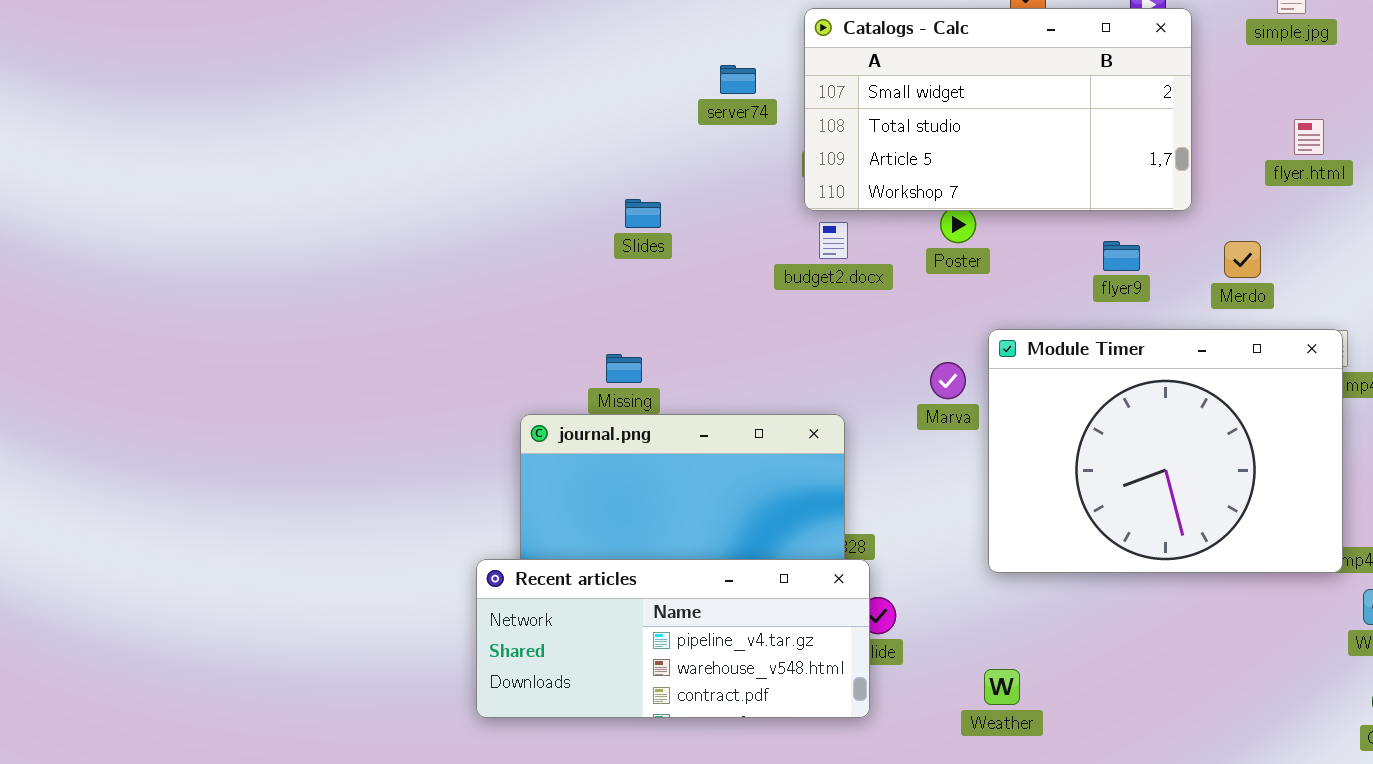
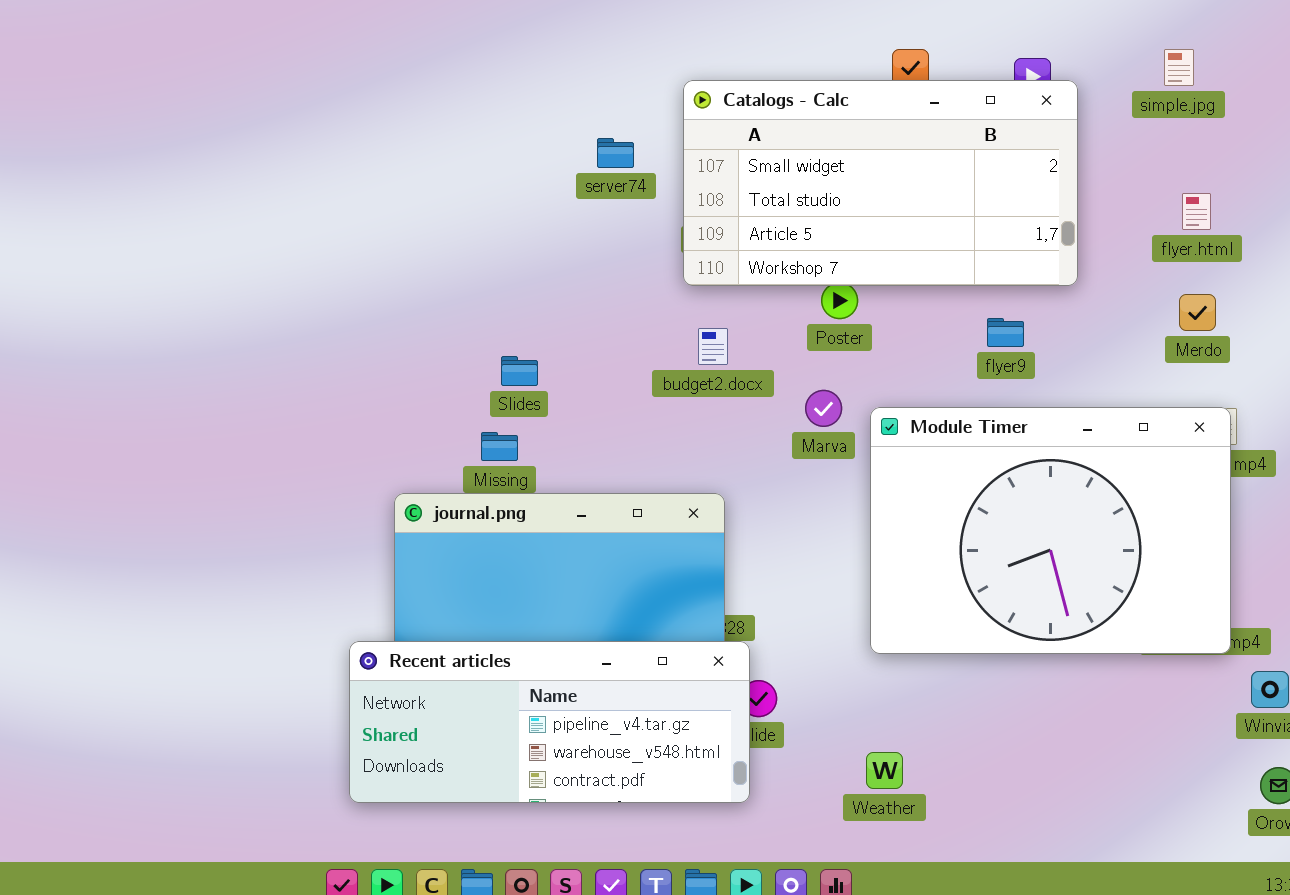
Slides: [625,199,661,228] -> [501,356,538,386], moved
budget2.docx: [819,222,848,259] -> [698,328,728,365], moved
Merdo: [1224,241,1261,278] -> [1179,294,1216,331], moved
Marva: [930,362,966,399] -> [805,390,842,427], moved

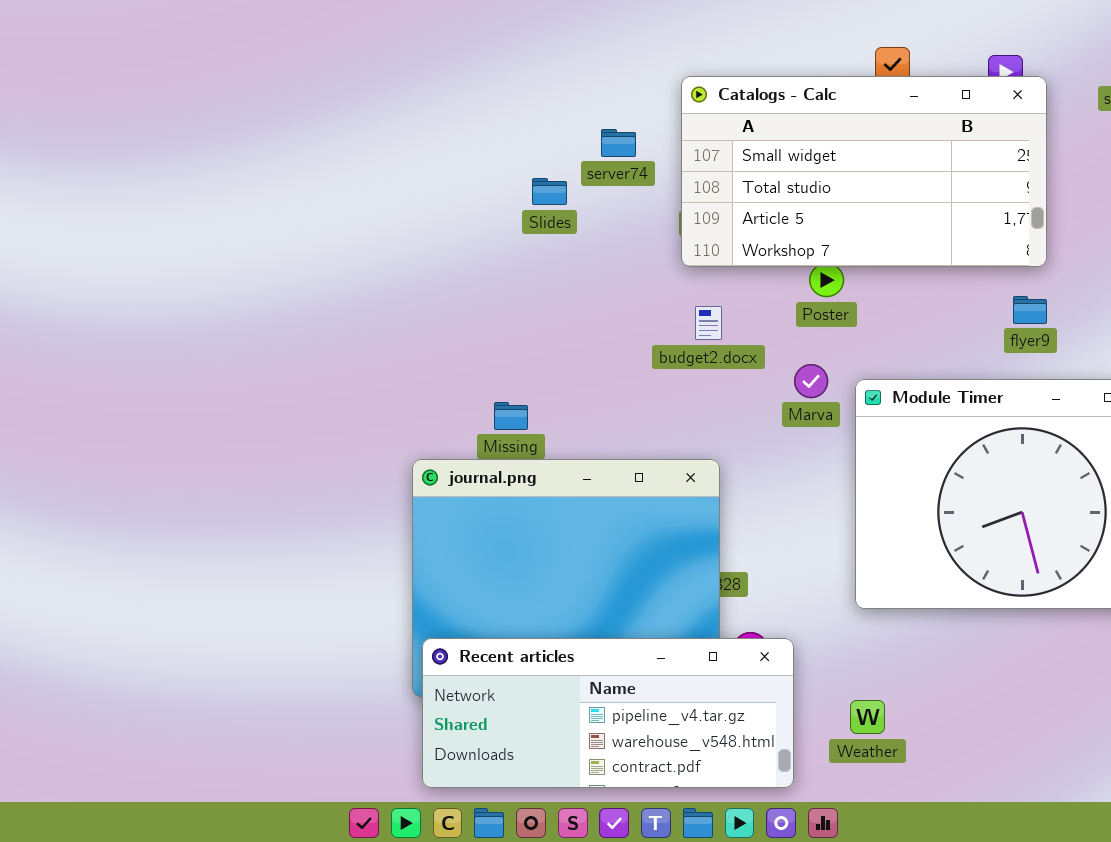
flyer9: [987,318,1024,347] -> [1013,296,1047,324], moved
Slides: [501,356,538,386] -> [532,178,567,205], moved
Recent articles: [349,641,750,803] -> [422,638,794,788], moved

